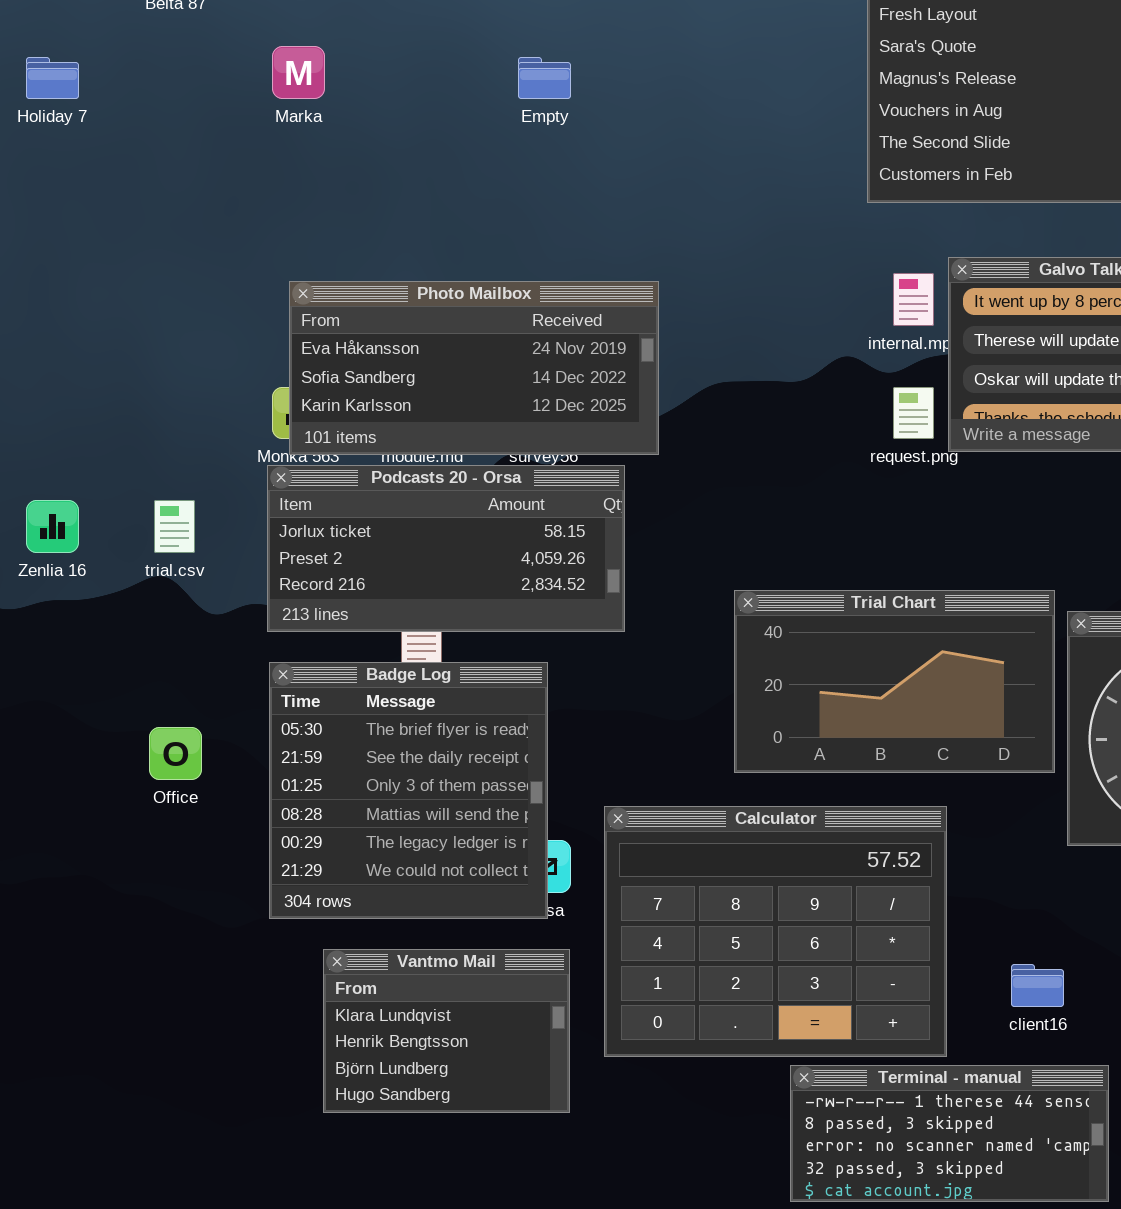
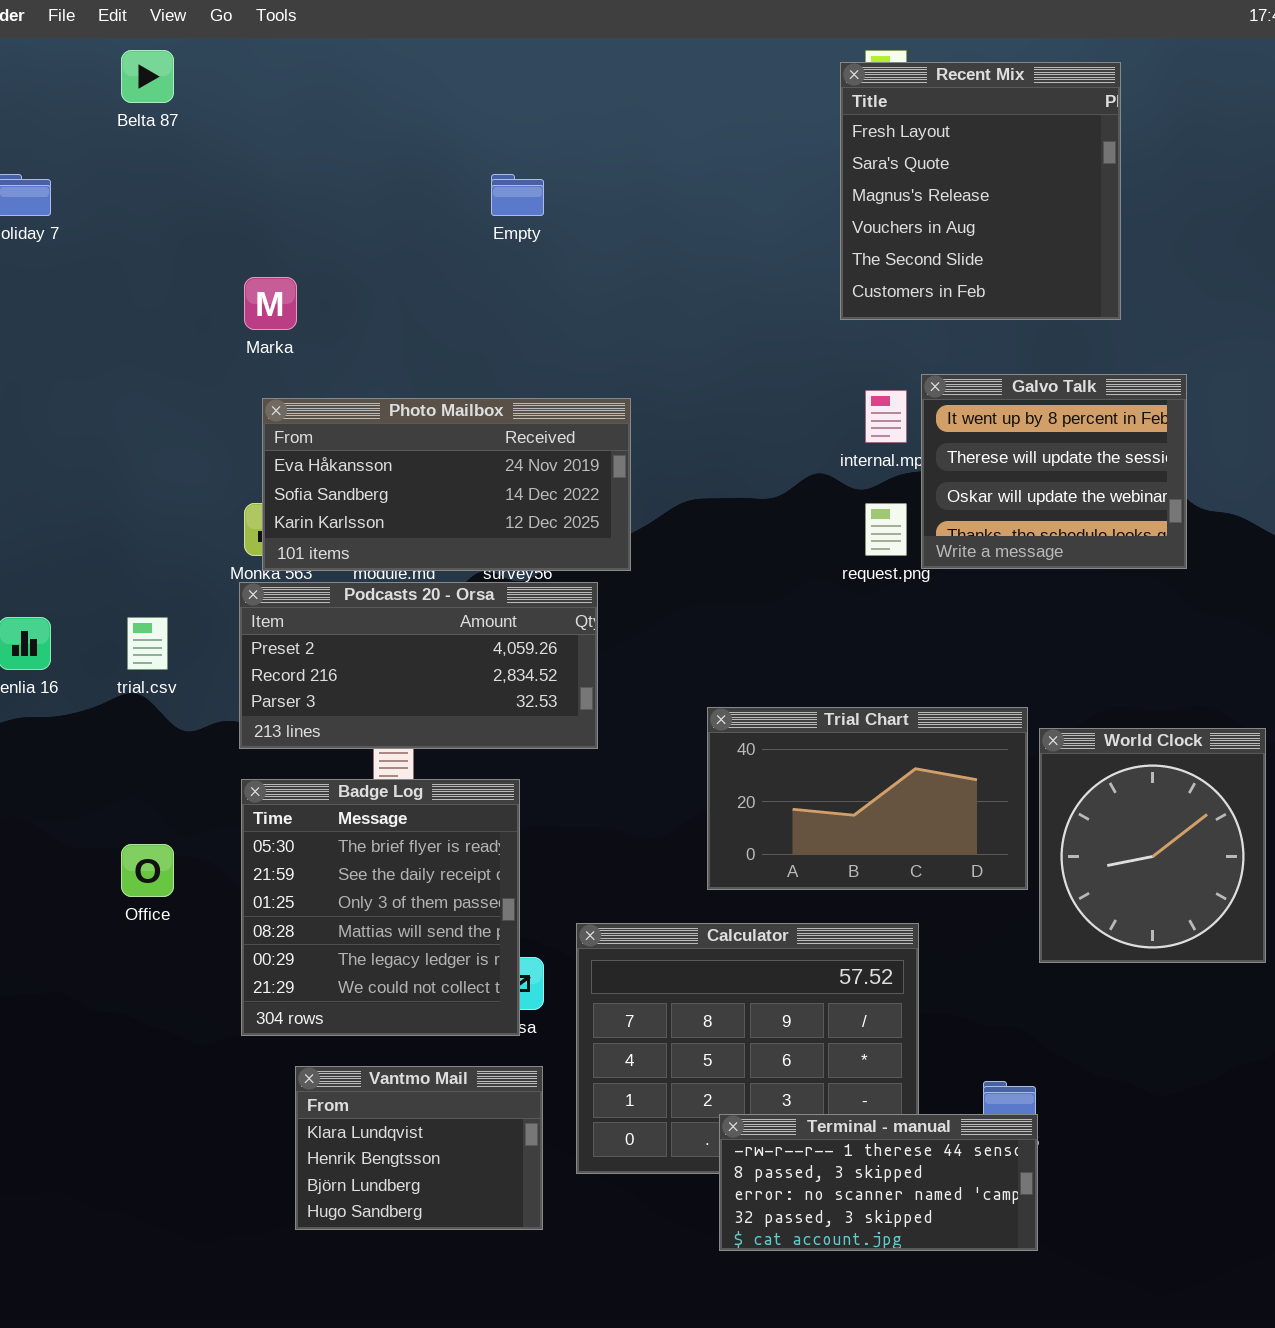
Marka: [272,46,325,99] -> [244,277,297,330], moved
Podcasts 20 - Orsa: [267,465,625,632] -> [239,582,598,749], scrolled down 1 row
Terminal - manual: [790,1065,1109,1202] -> [719,1114,1038,1251], moved

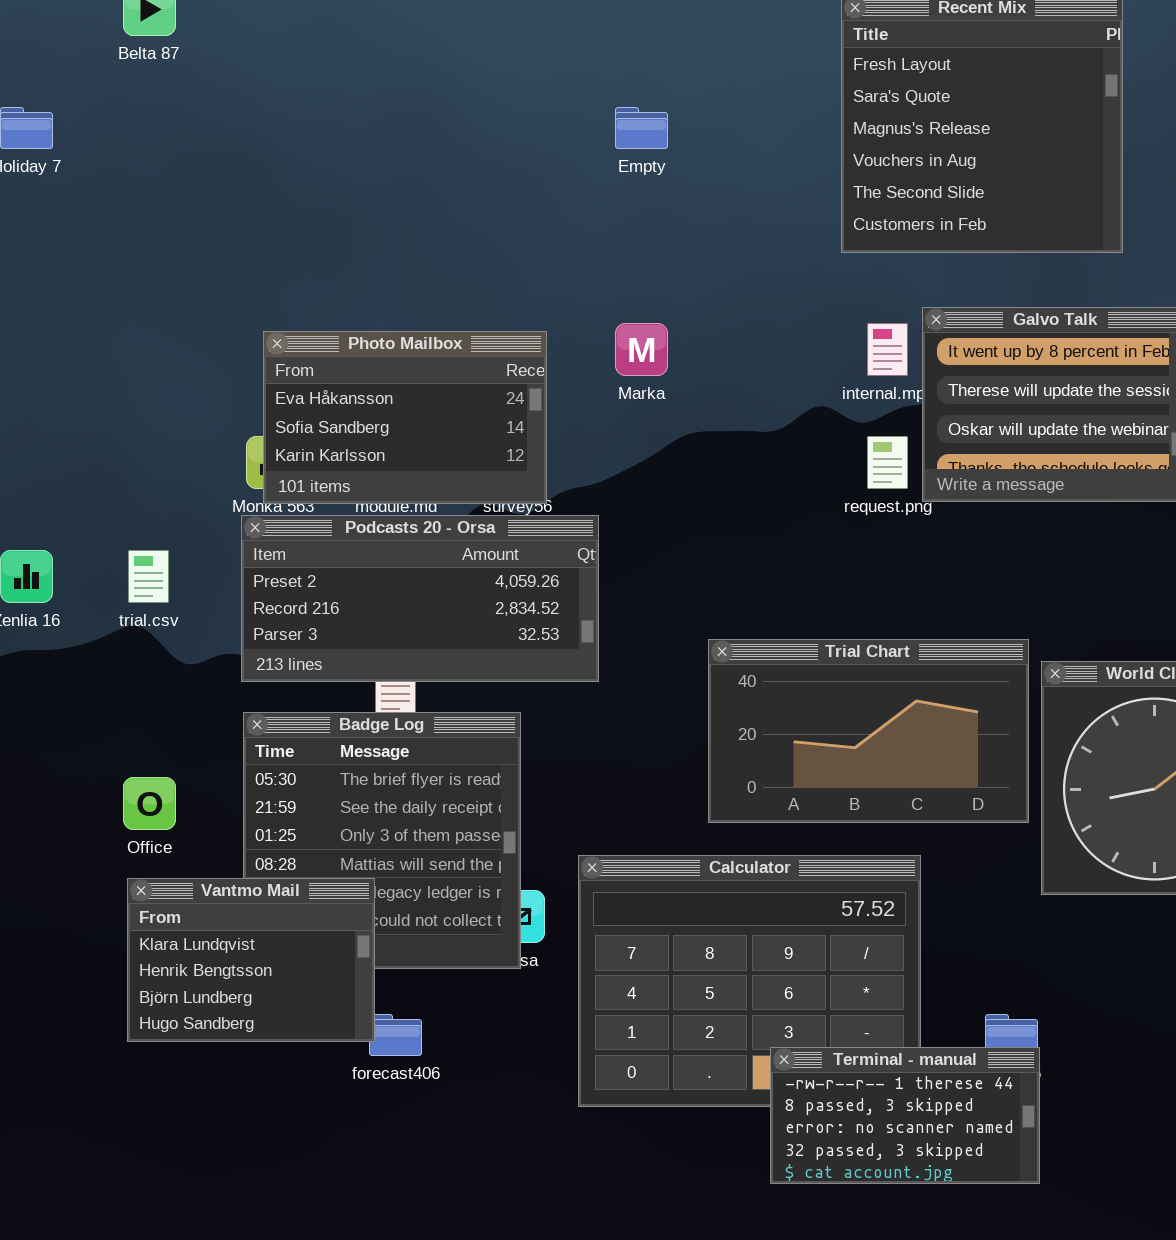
Empty: [491,174,544,216] -> [615,107,668,149], moved
Marka: [244,277,297,330] -> [615,323,668,376], moved
Photo Mailbox: [262,398,631,571] -> [263,331,547,504], resized
Vantmo Mail: [295,1066,543,1230] -> [127,878,375,1042], moved
Terminal - manual: [719,1114,1038,1251] -> [770,1047,1040,1184], resized

